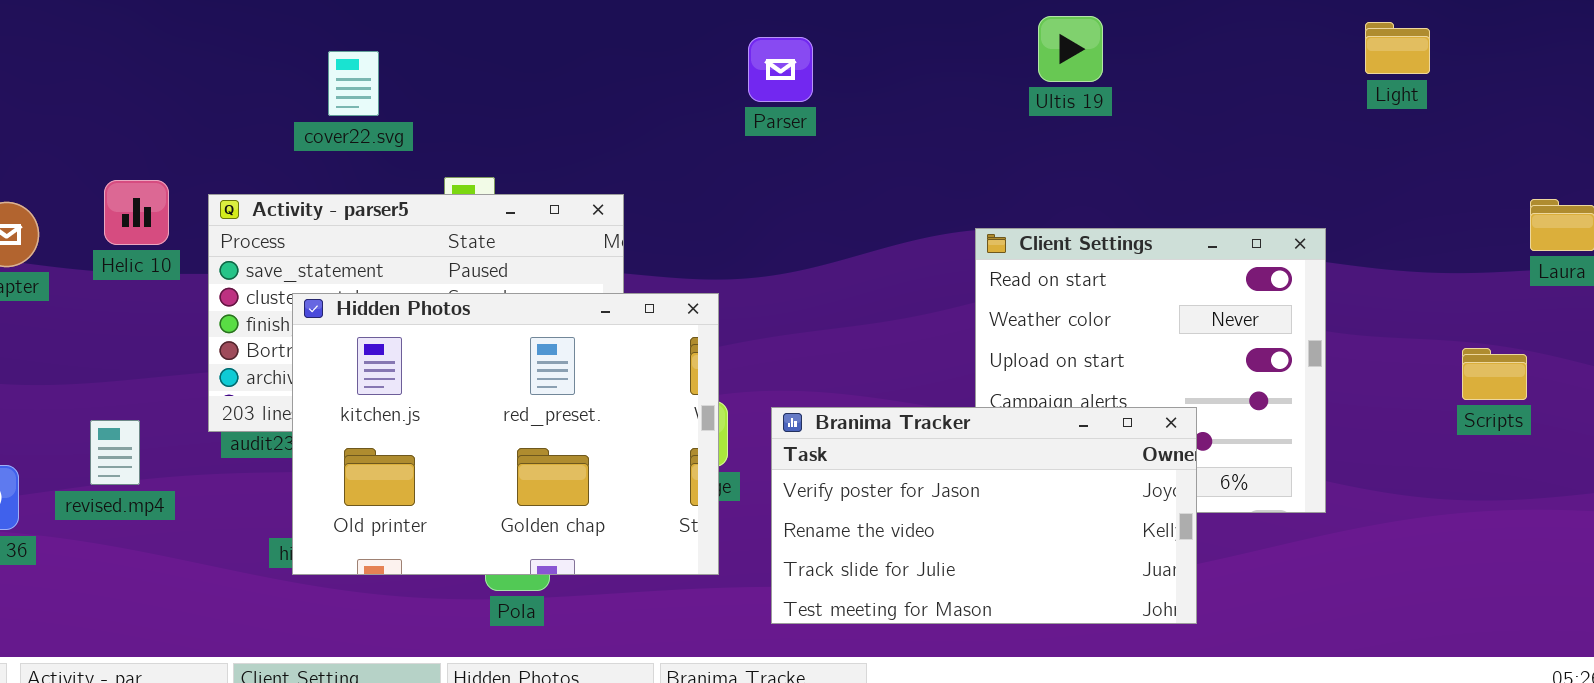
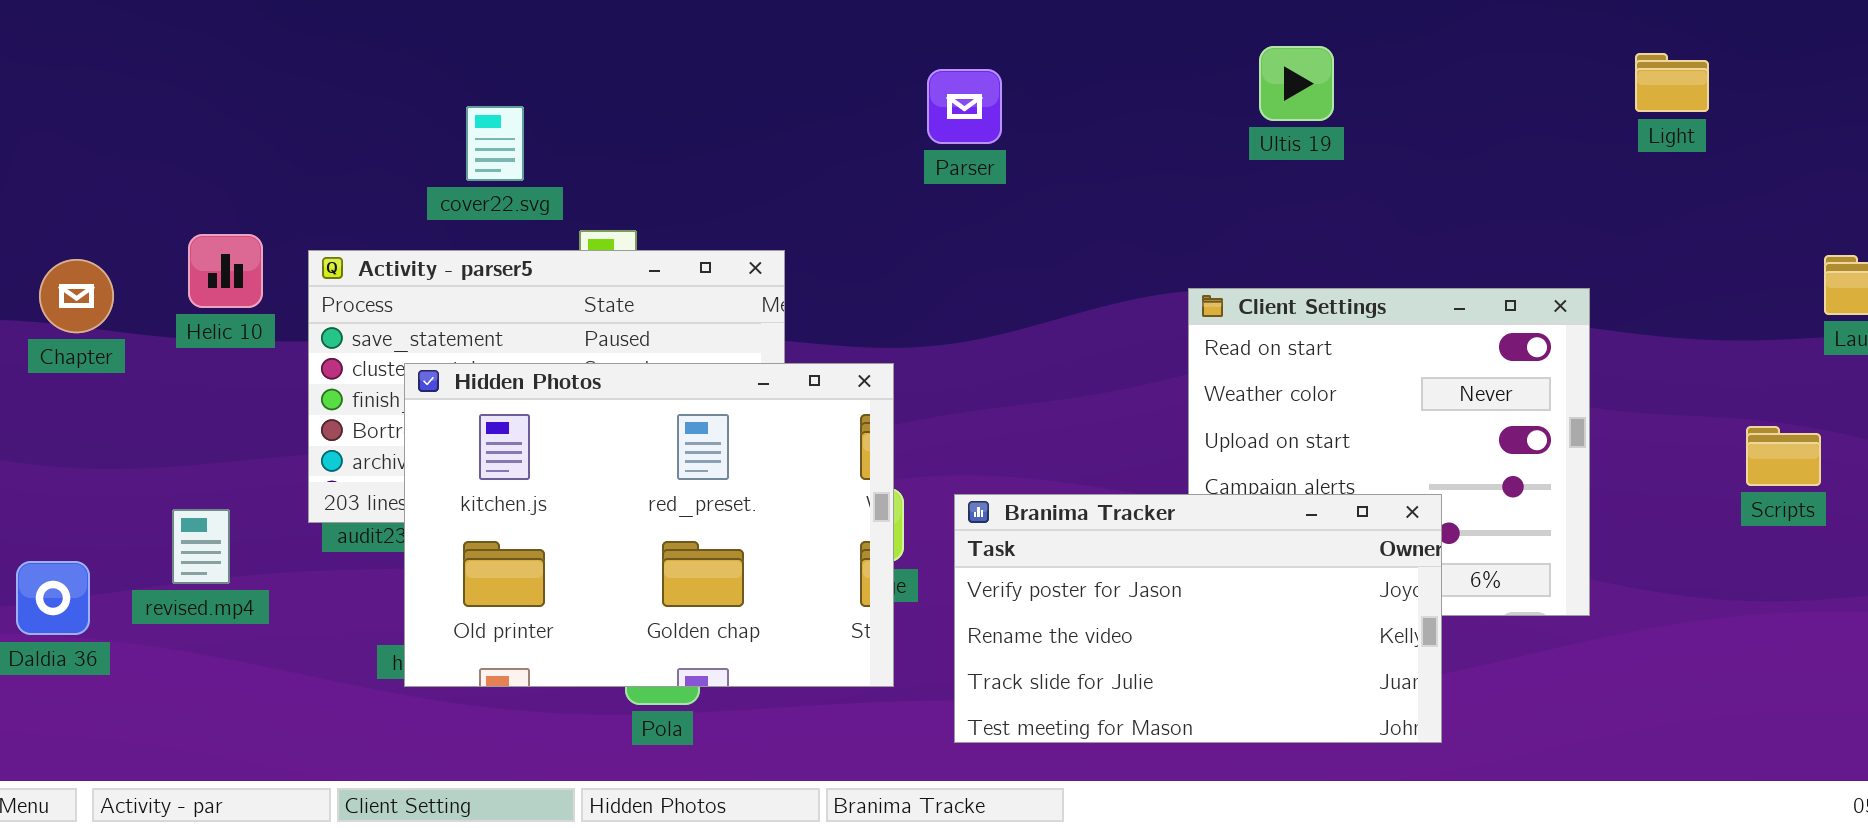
cover22.svg: [328,51,379,116] -> [466,106,524,181], moved

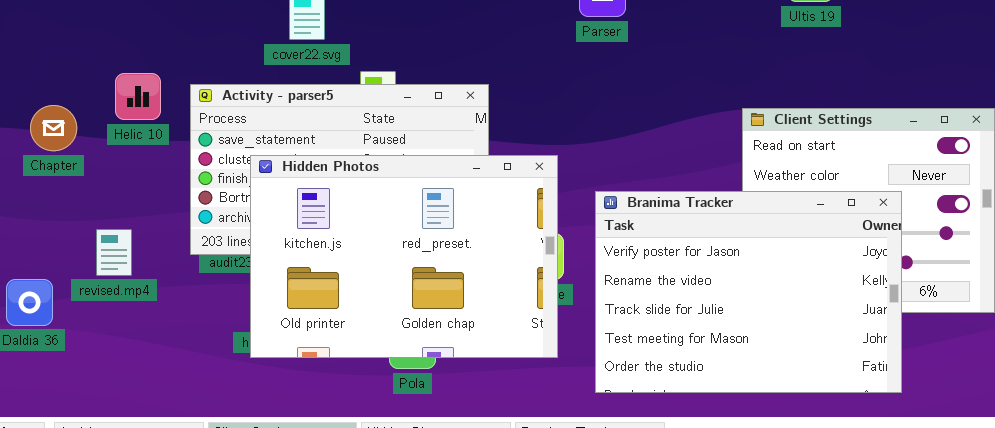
Chapter: [39,259,114,333] -> [30,105,77,151], moved
Branima Tracker: [954,494,1442,743] -> [595,191,902,393], resized
revised.mp4: [172,509,230,584] -> [96,229,132,276], moved

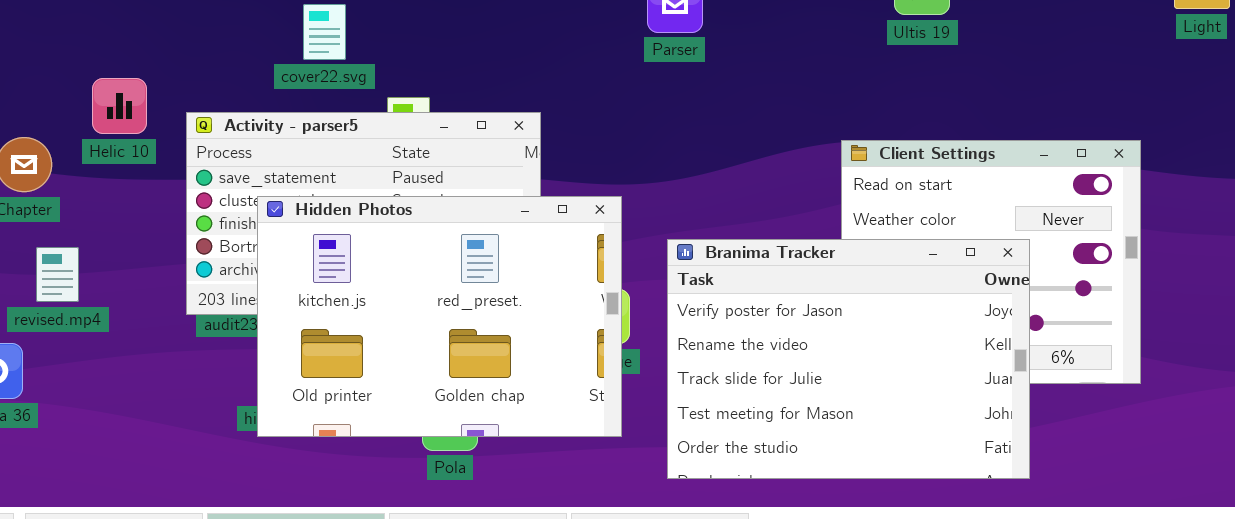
Helic 10: [115,73,161,120] -> [92,78,147,134], moved
revised.mp4: [96,229,132,276] -> [36,247,79,302], moved

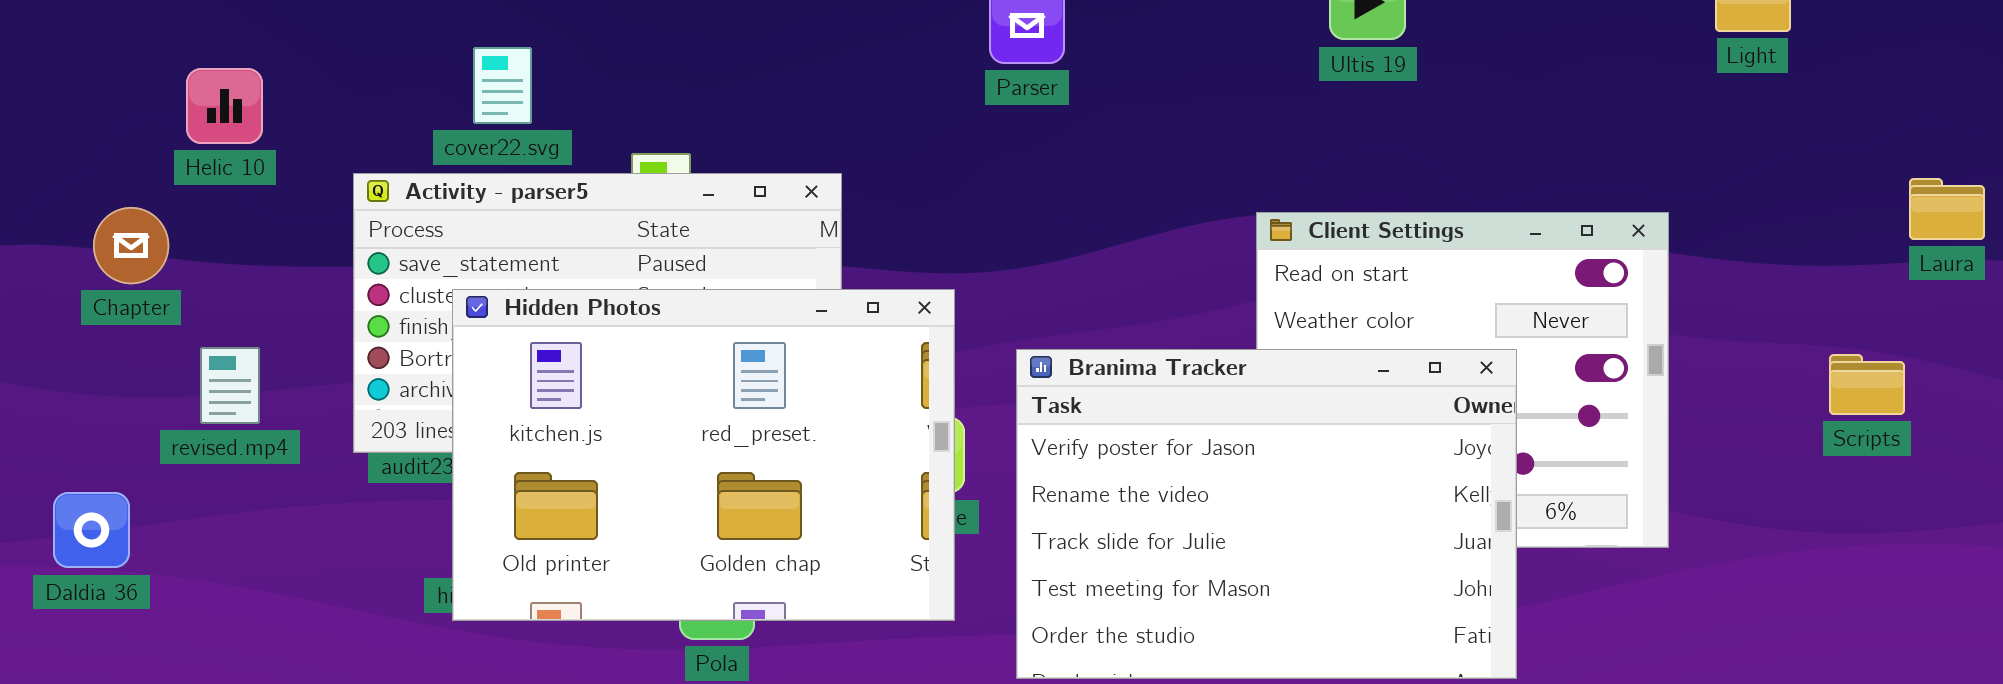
cover22.svg: [303,4,346,60] -> [473,47,532,124], moved
Helic 10: [92,78,147,134] -> [186,68,263,144], moved
revised.mp4: [36,247,79,302] -> [200,347,260,424], moved

